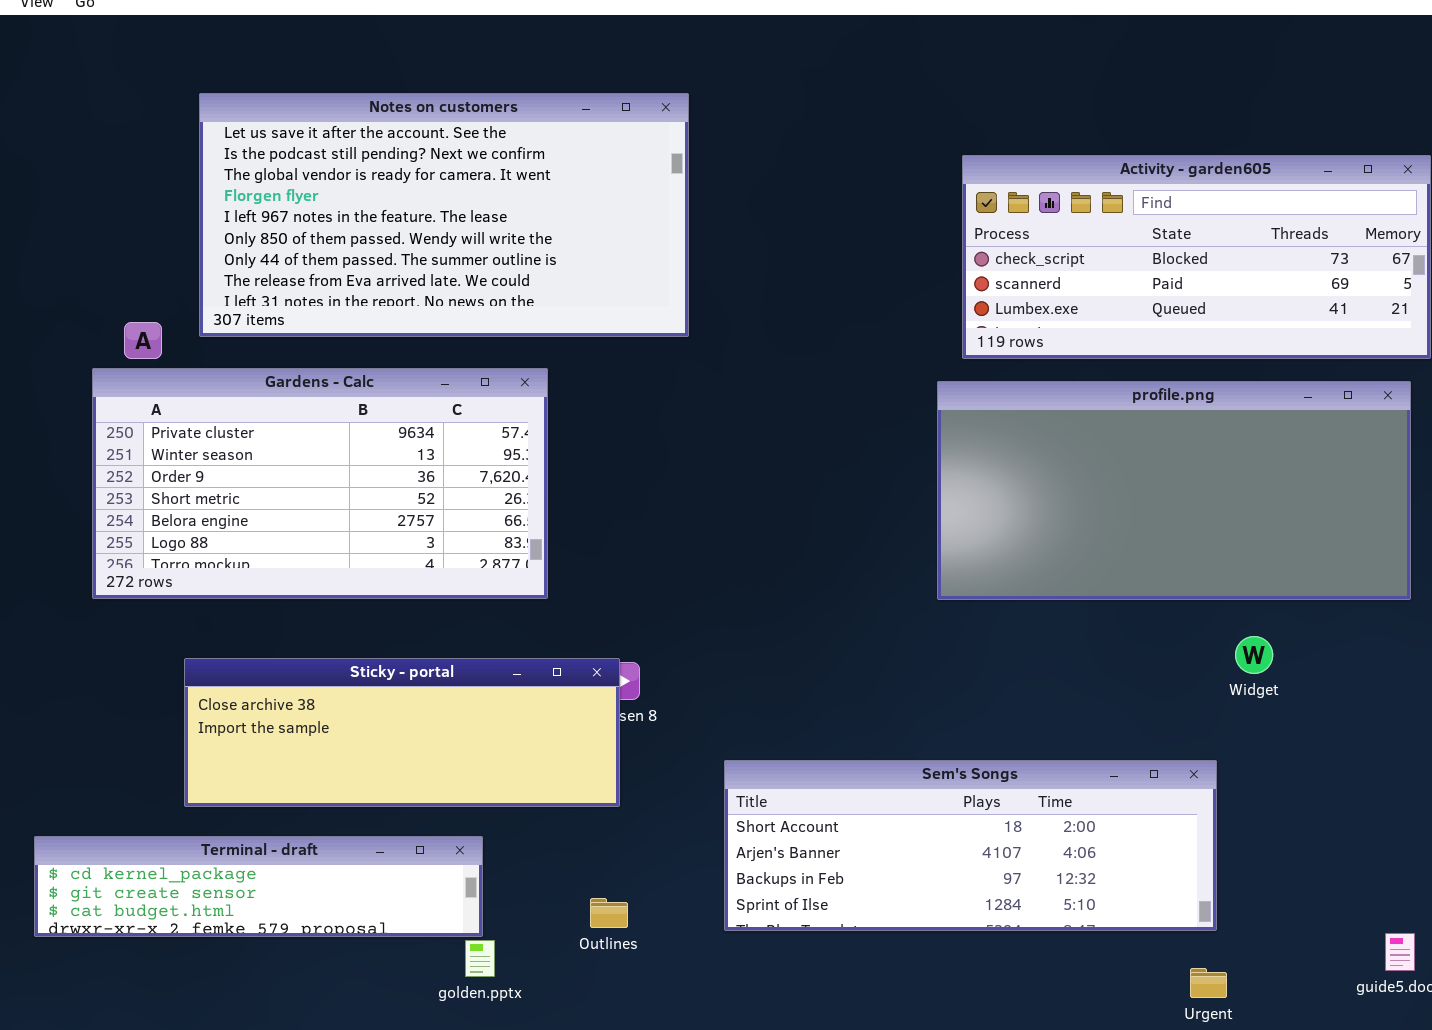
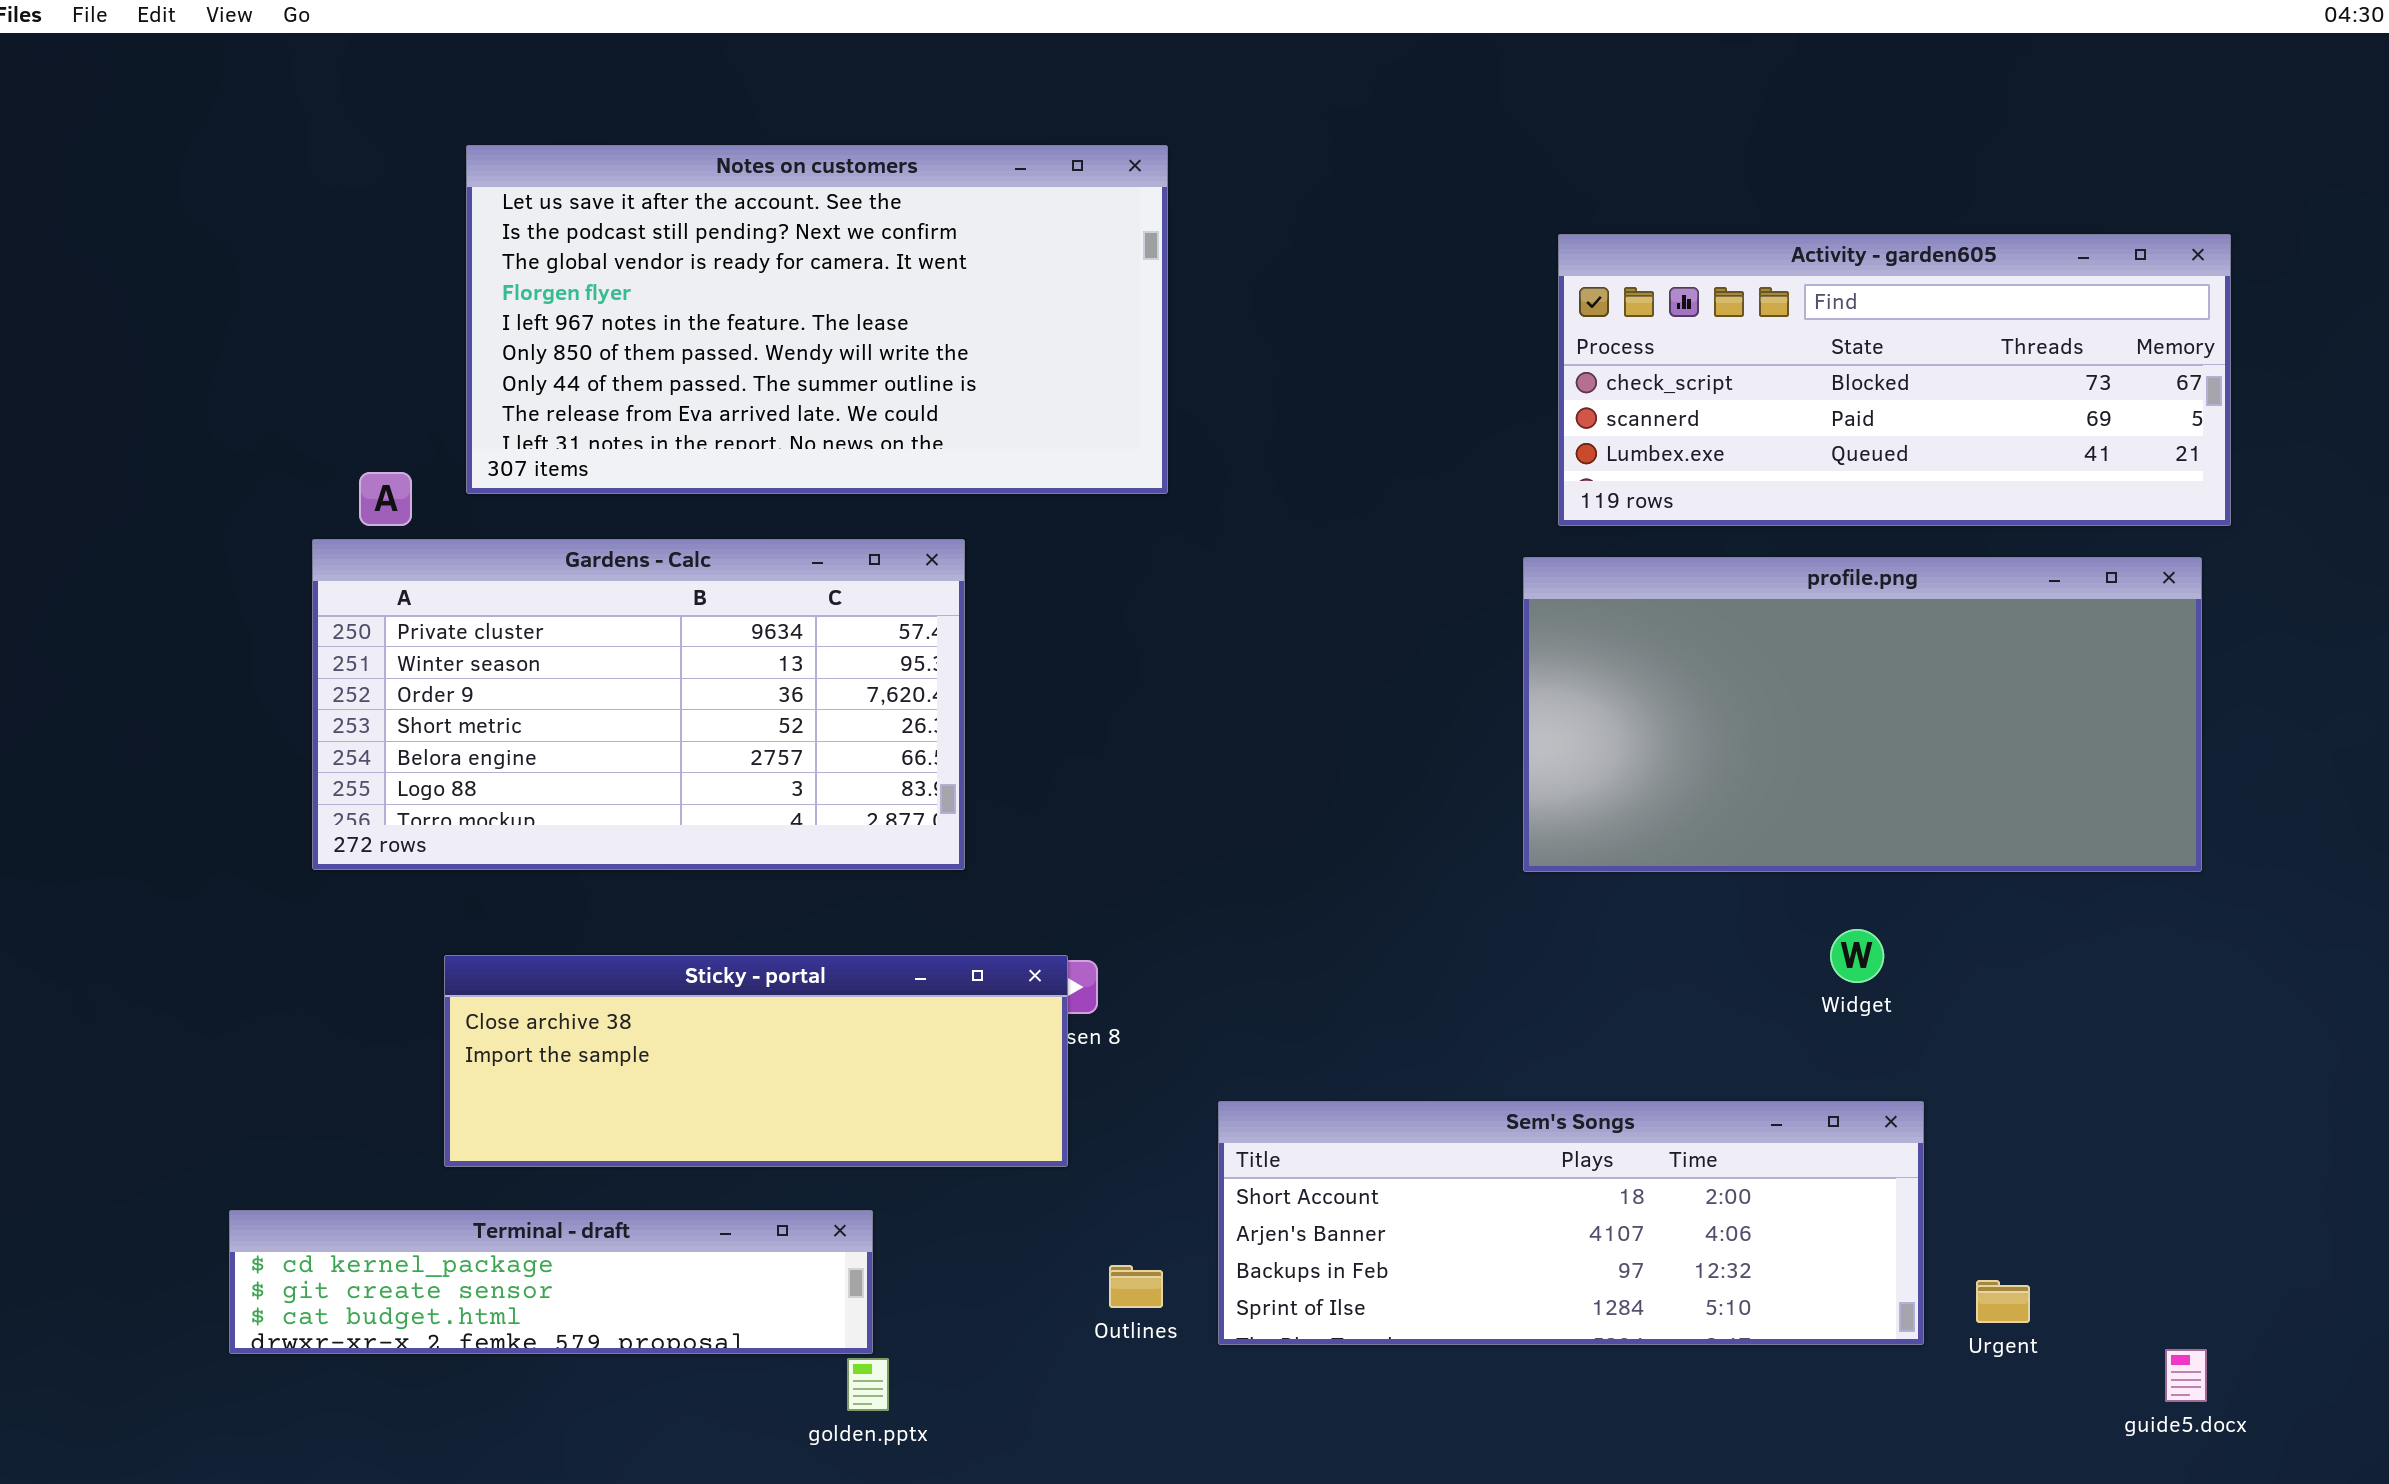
Widget: [1235,636,1273,674] -> [1830,929,1884,983], moved
Outlines: [590,898,628,928] -> [1109,1265,1163,1308], moved
Urgent: [1190,968,1227,998] -> [1976,1280,2030,1323], moved

